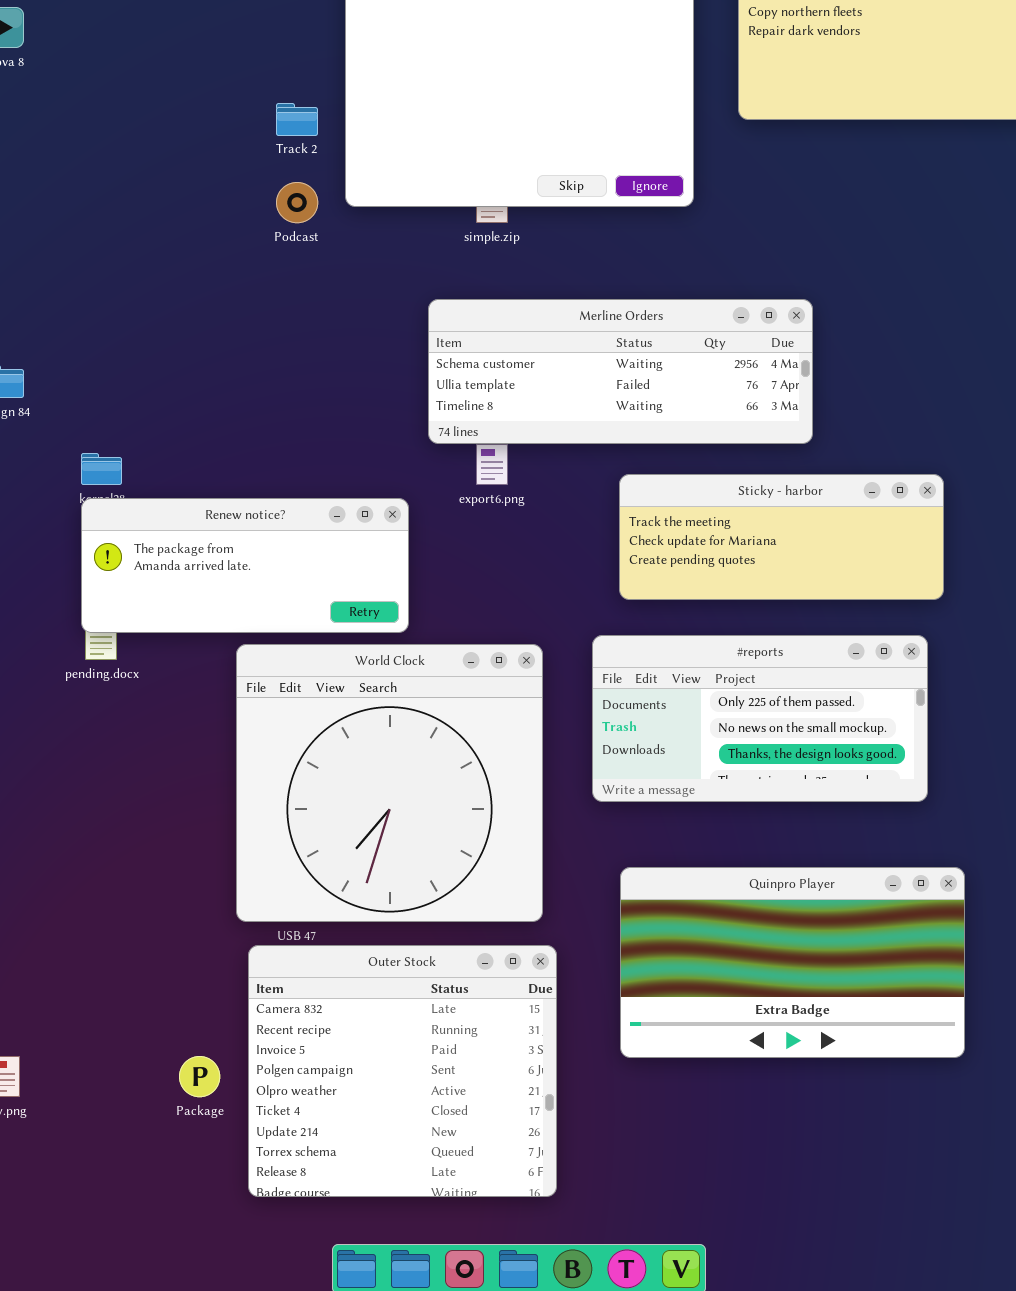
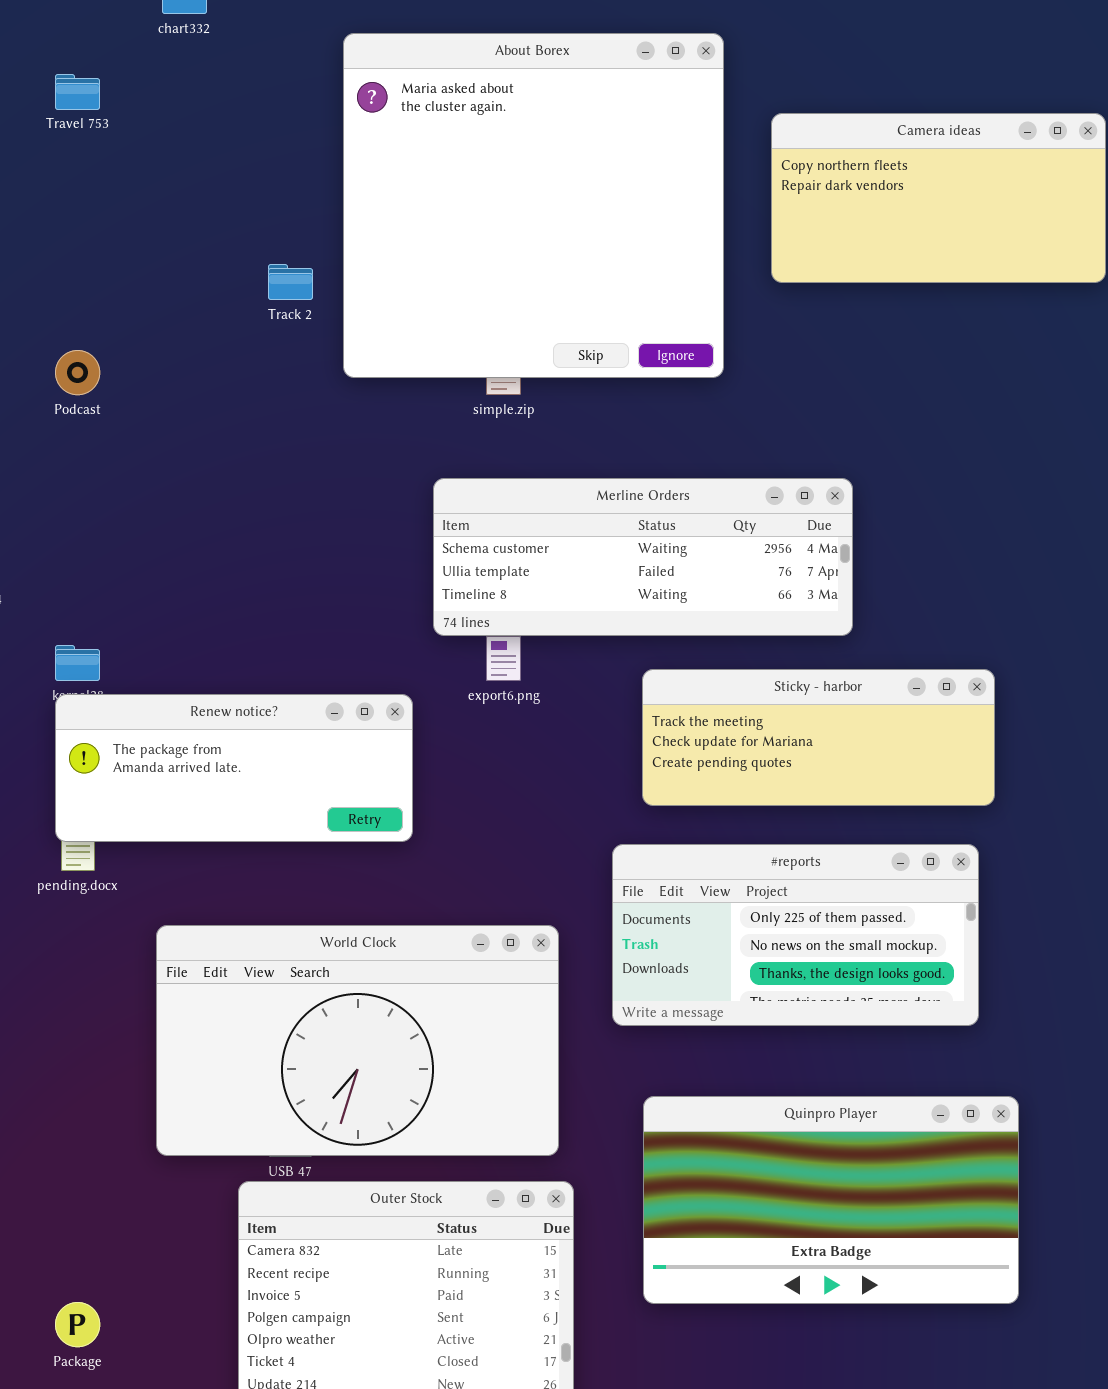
Podcast: [276,182,318,223] -> [55,350,100,395], moved
World Clock: [236,644,543,922] -> [156,925,559,1156], resized
Package: [179,1056,220,1097] -> [55,1302,100,1347], moved

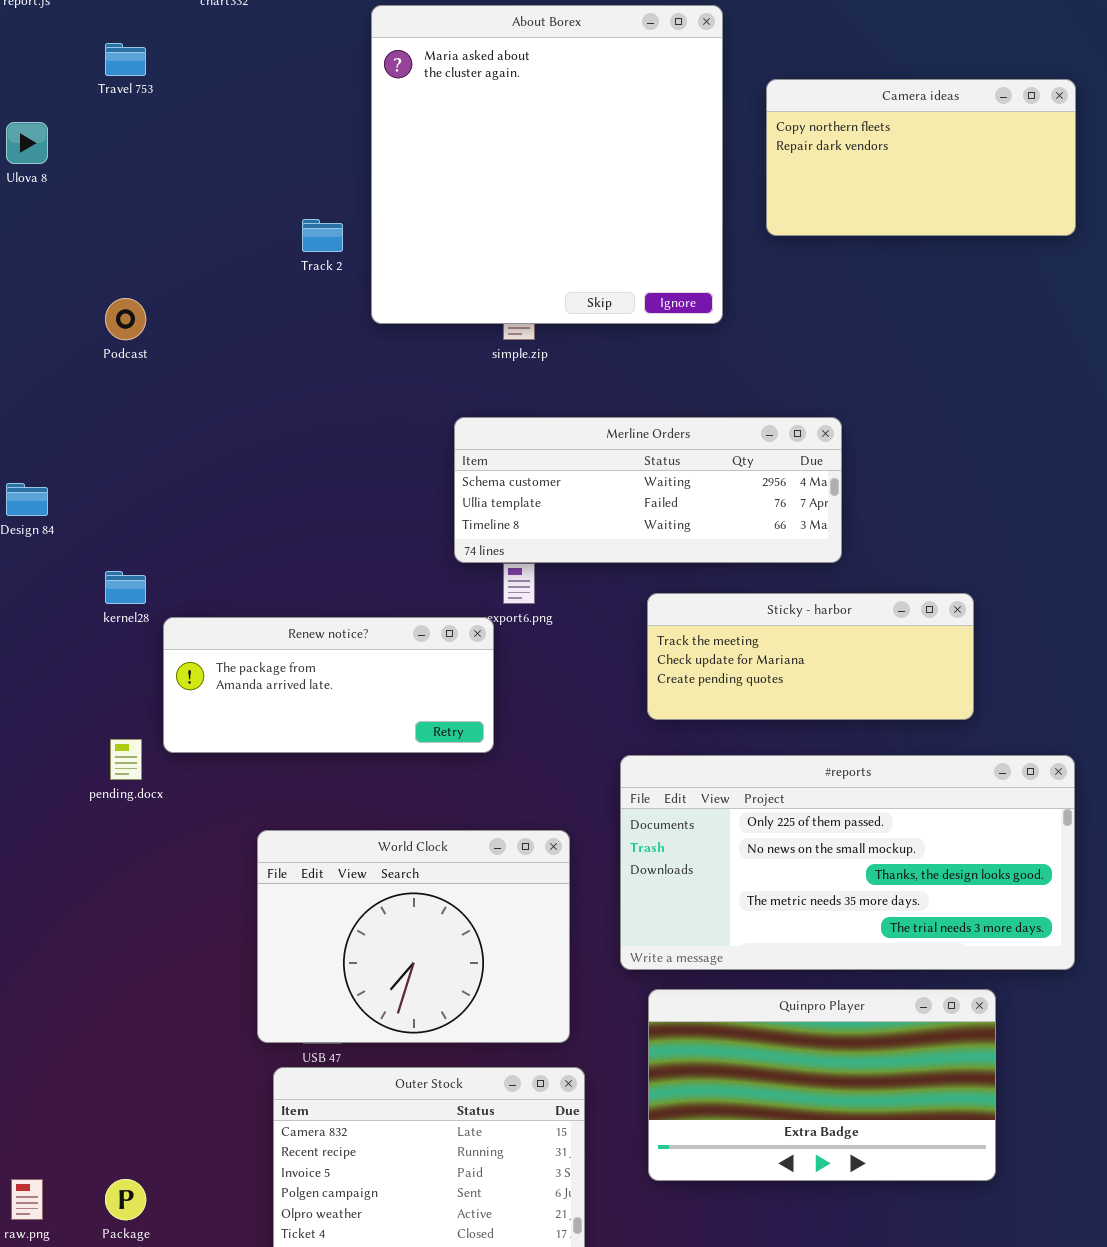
Renew notice?: [55,694,413,842] -> [163,617,494,753], moved
#reports: [612,844,979,1026] -> [620,755,1075,970], resized
World Clock: [156,925,559,1156] -> [257,830,570,1043], resized

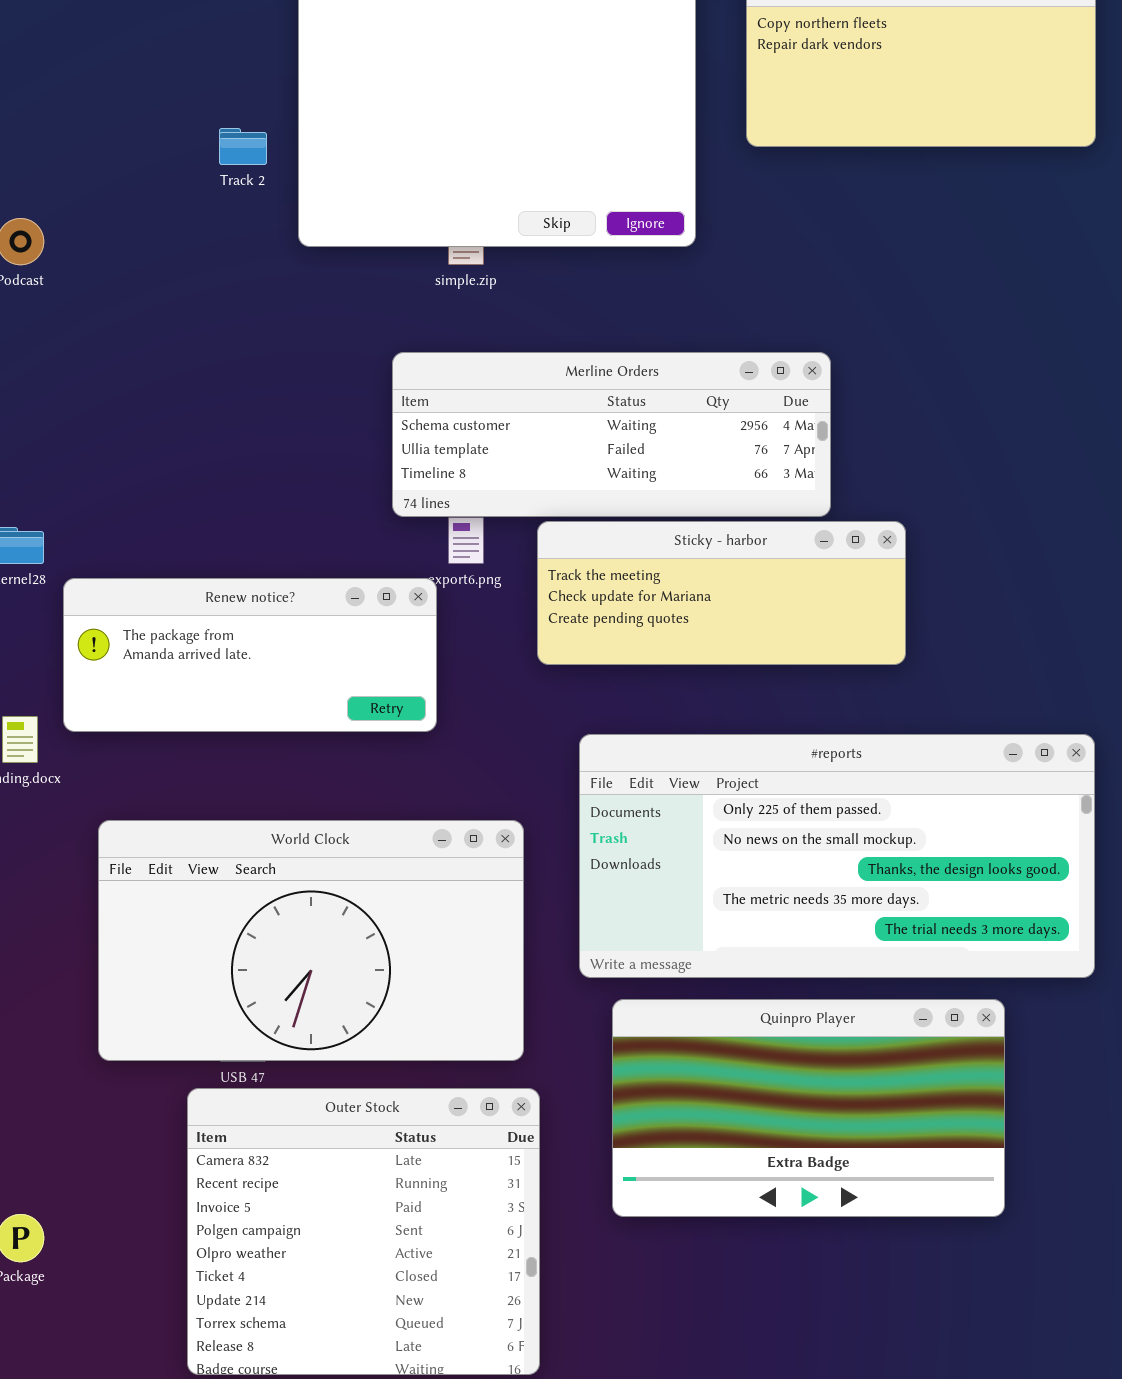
Sticky - harbor: [647,593,974,720] -> [537,521,906,665], moved
World Clock: [257,830,570,1043] -> [98,820,524,1061], resized

